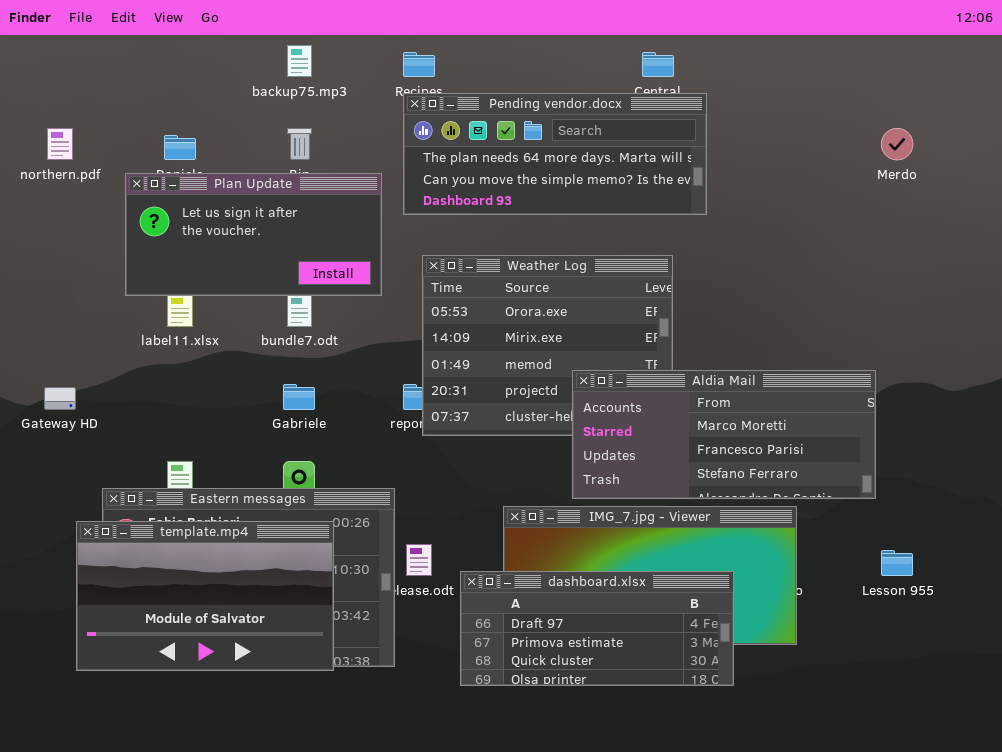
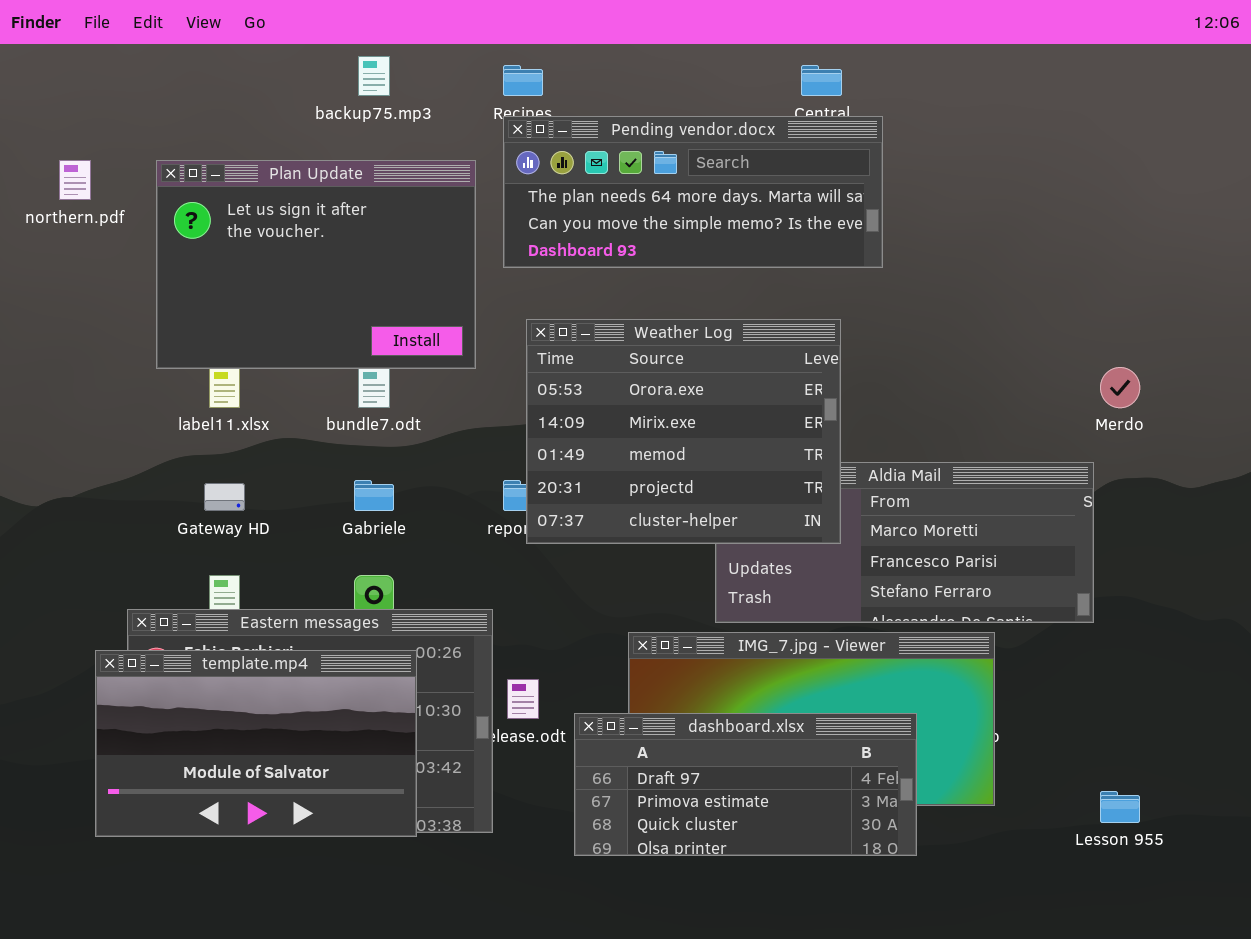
Merdo: [881,128,913,160] -> [1100,367,1140,408], moved
Plan Update: [125,173,382,296] -> [156,160,476,369], resized
Weather Log: [422,255,673,436] -> [526,319,841,544], raised
Gateway HD: [44,387,76,410] -> [204,483,245,511], moved
Lesson 955: [881,550,913,576] -> [1100,791,1140,823], moved

